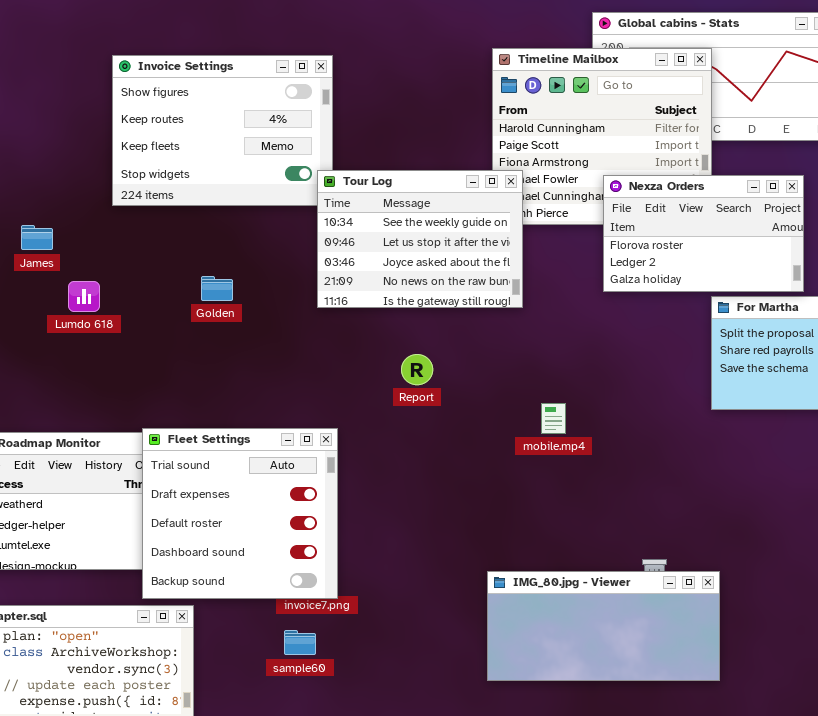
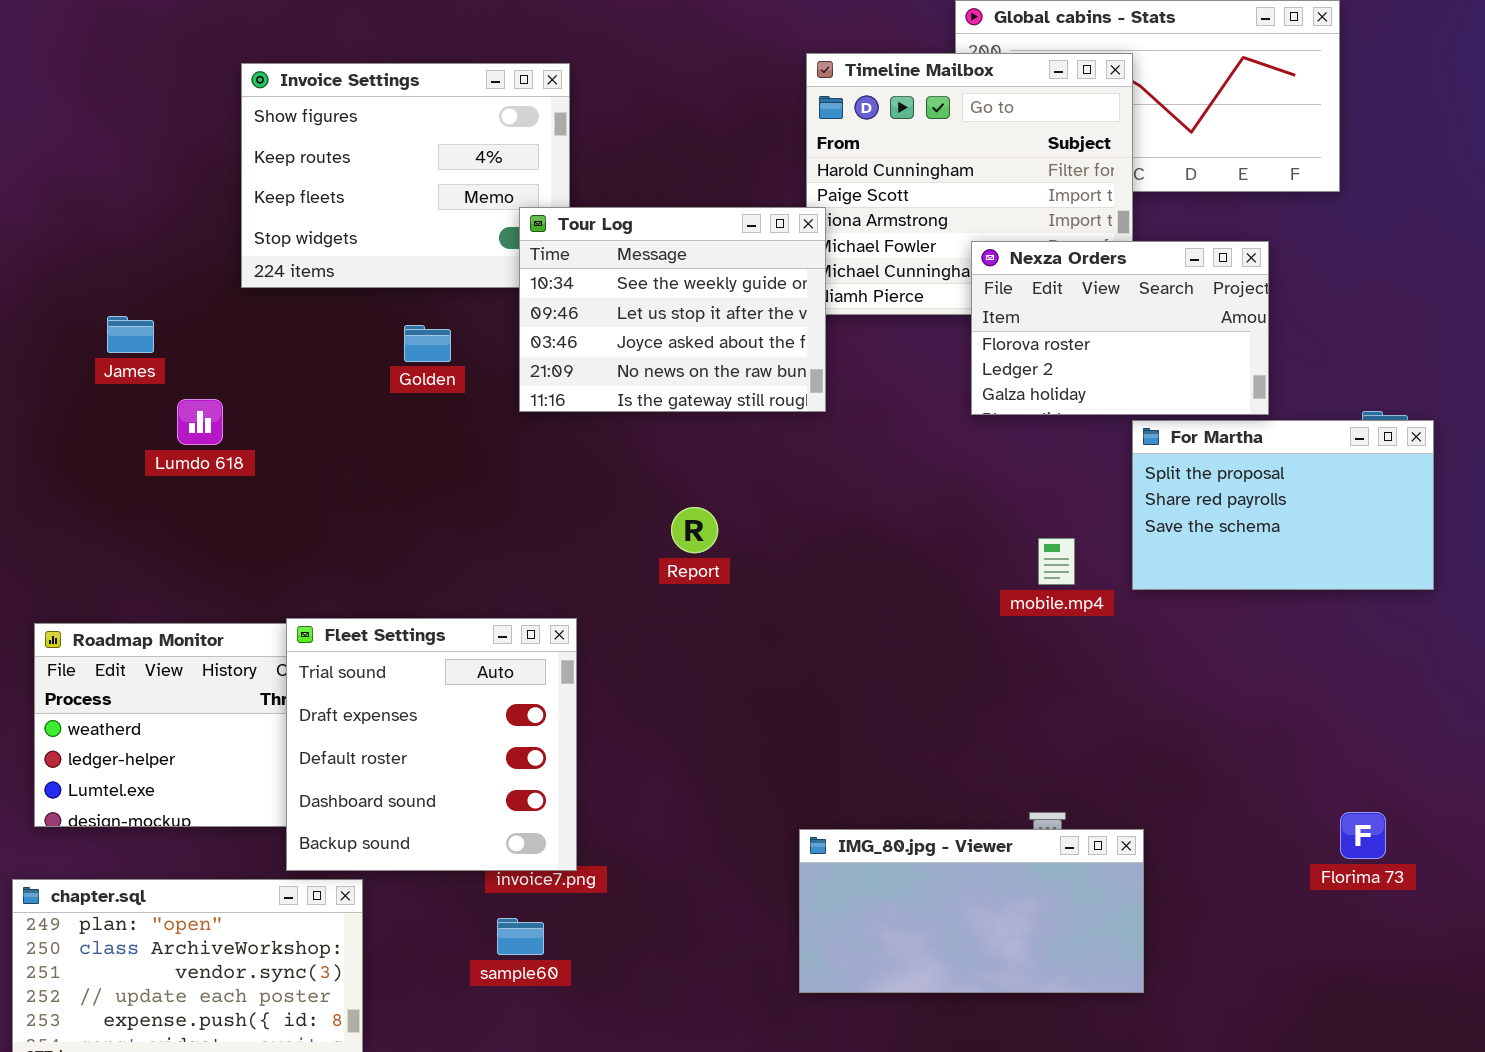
Tour Log: [317,170,523,308] -> [519,207,826,412], moved
Golden: [201,276,233,301] -> [404,325,451,362], moved
mobile.mp4: [541,403,566,434] -> [1038,538,1075,585], moved

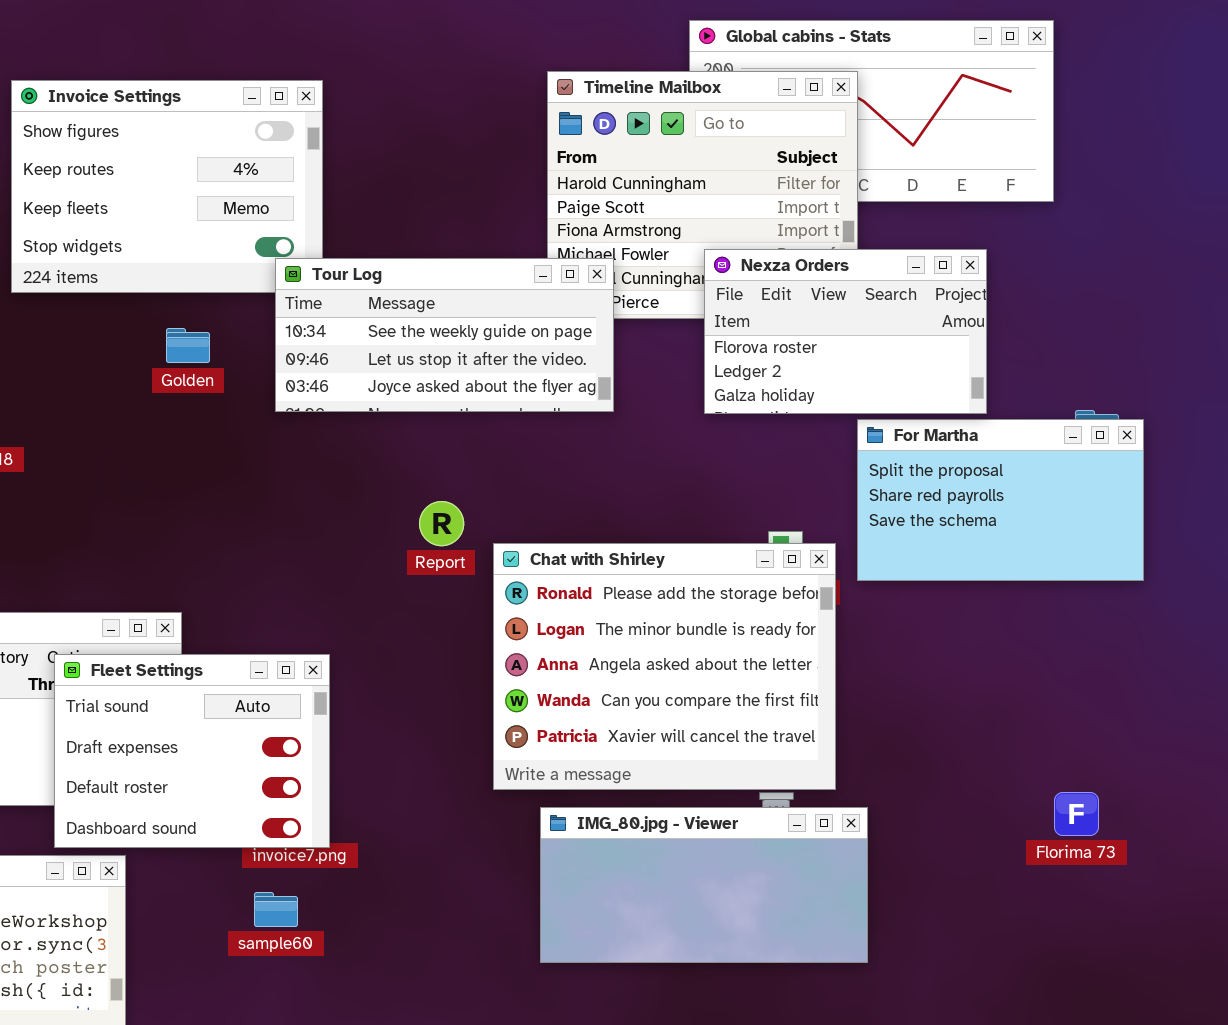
Tour Log: [519,207,826,412] -> [275,258,614,412], resized
Chat with Shirley: none -> [493,543,836,790], opened
Fleet Settings: [286,618,577,871] -> [54,654,330,848], resized

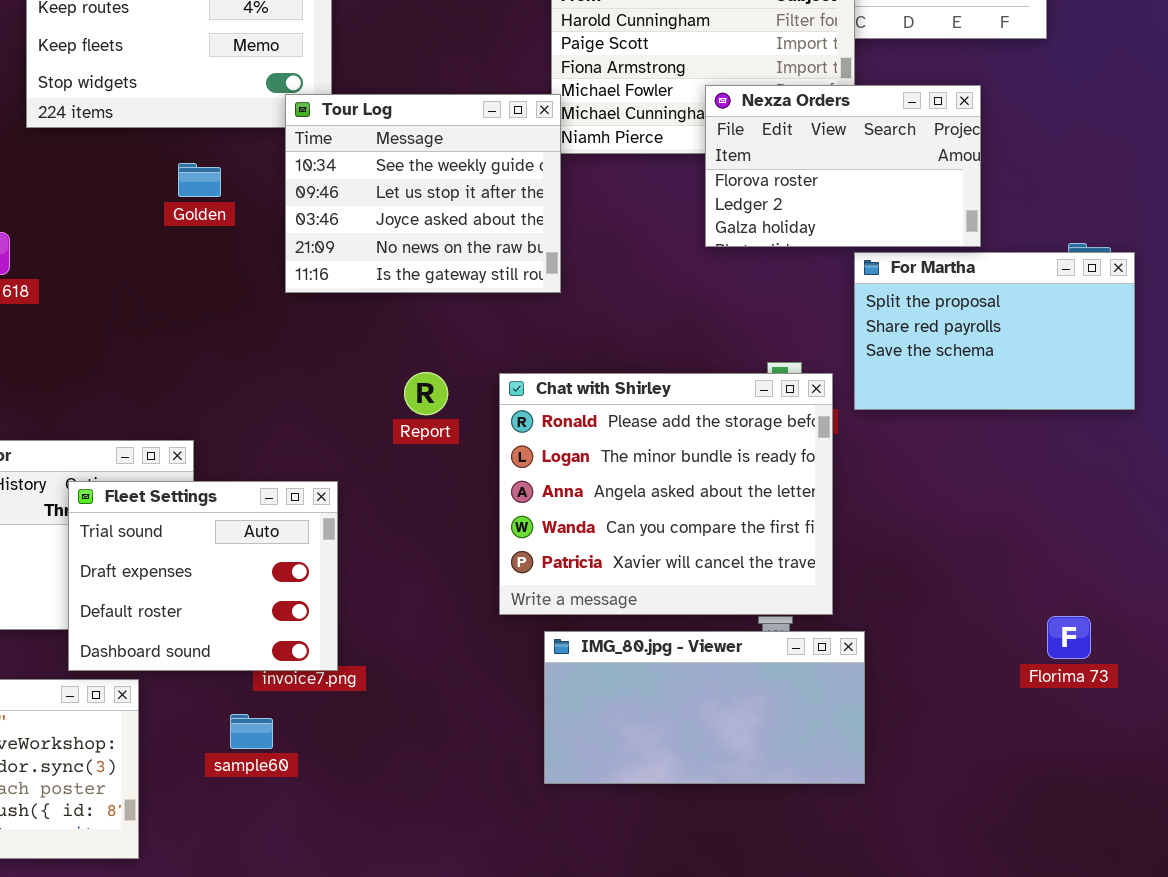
Tour Log: [275,258,614,412] -> [285,94,561,293], resized
Report: [419,501,464,546] -> [404,372,448,415], moved
sample60: [254,892,298,927] -> [230,714,273,749], moved

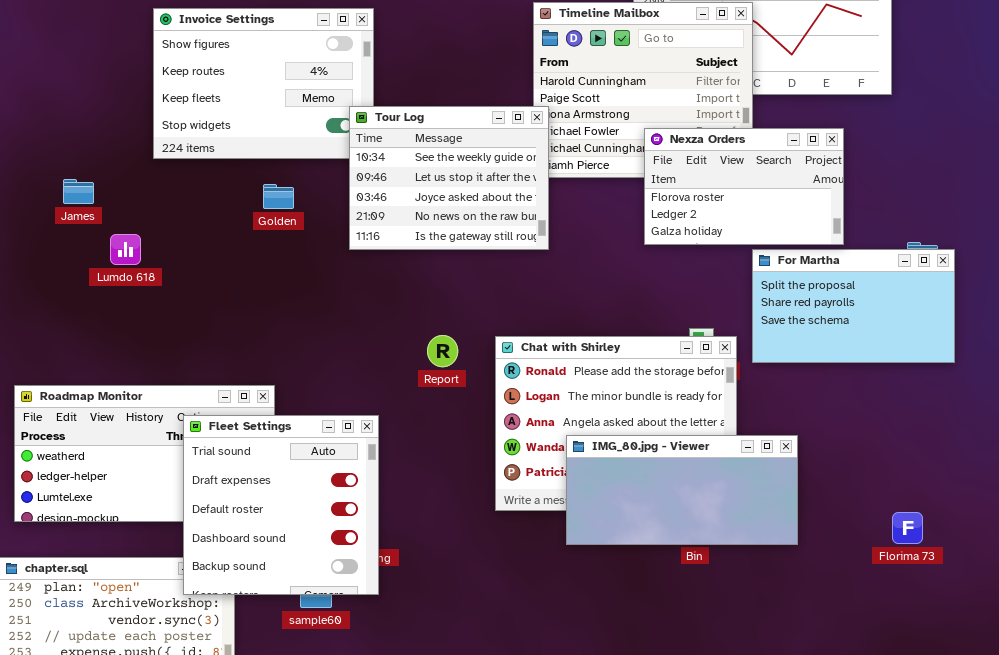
Tour Log: [285,94,561,293] -> [349,106,549,250], moved
Fleet Settings: [68,481,338,671] -> [183,415,379,595], resized
IMG_80.jpg - Viewer: [544,631,865,784] -> [566,435,798,545], moved

